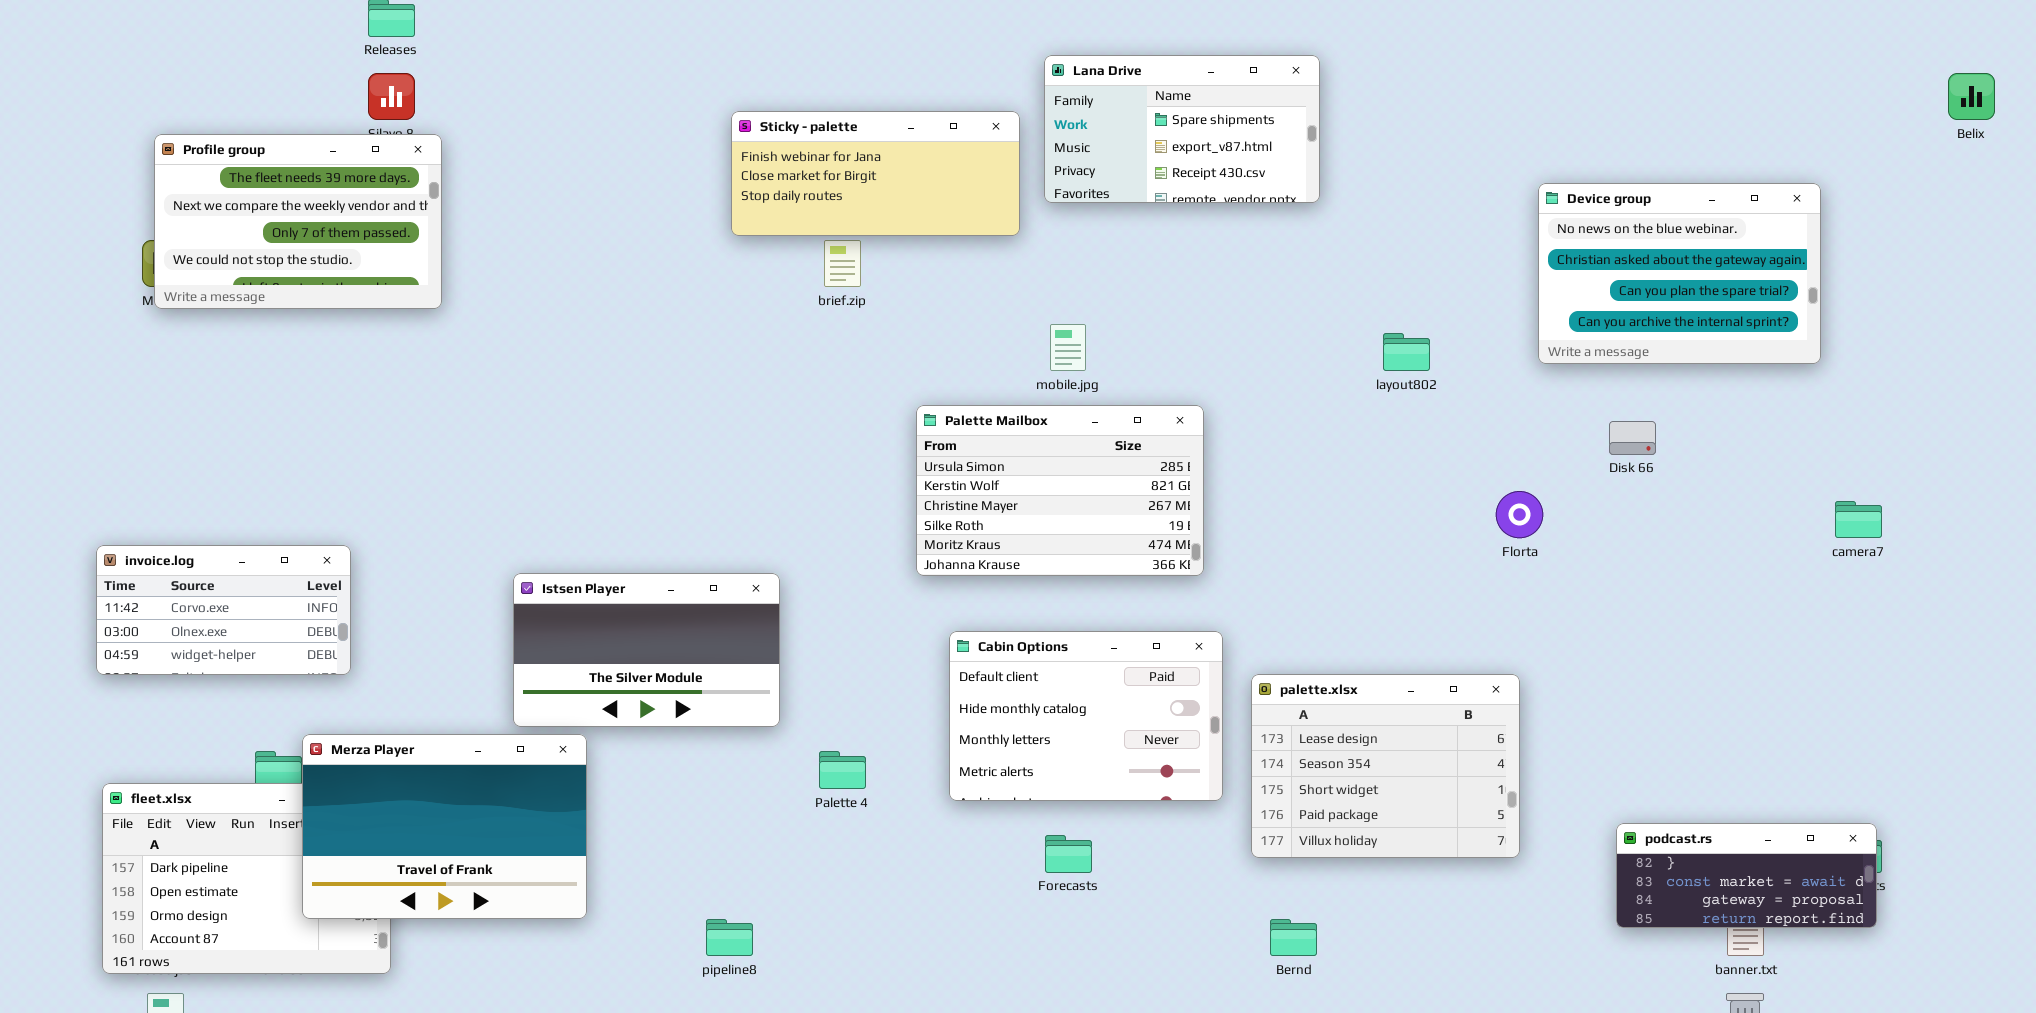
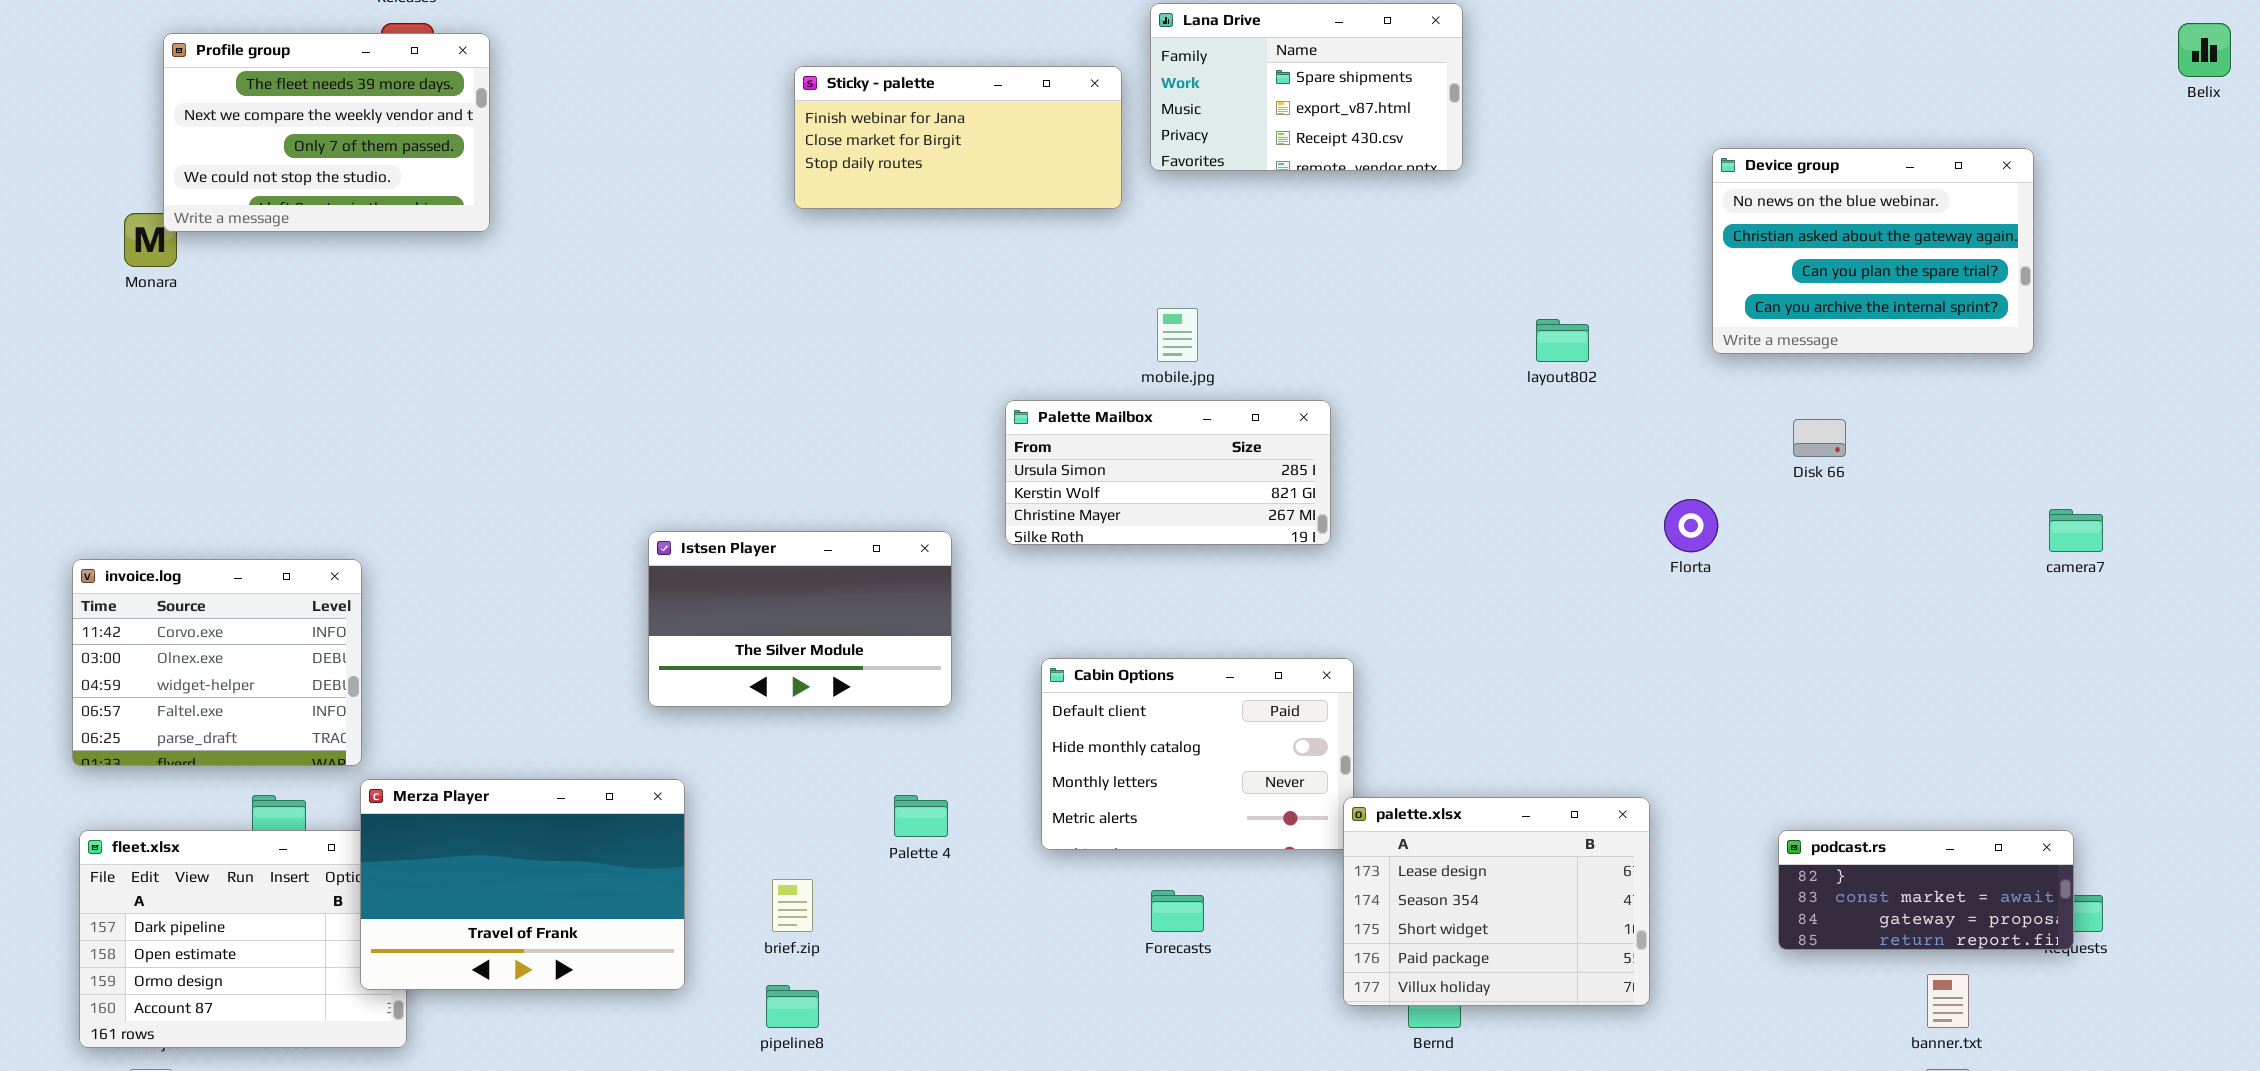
Profile group: [154,134,442,309] -> [163,33,490,232], moved
brief.zip: [824,240,861,287] -> [772,879,813,932], moved
Palette Mailbox: [916,405,1204,576] -> [1005,400,1331,545], resized
invoice.log: [96,545,351,675] -> [72,559,362,766], resized
Istsen Player: [513,573,780,727] -> [648,531,952,707], moved
palette.xlsx: [1251,674,1520,858] -> [1343,797,1650,1006], moved
Merza Player: [302,734,587,919] -> [360,779,685,990], moved
podcast.rs: [1616,823,1877,928] -> [1778,830,2074,950], moved

